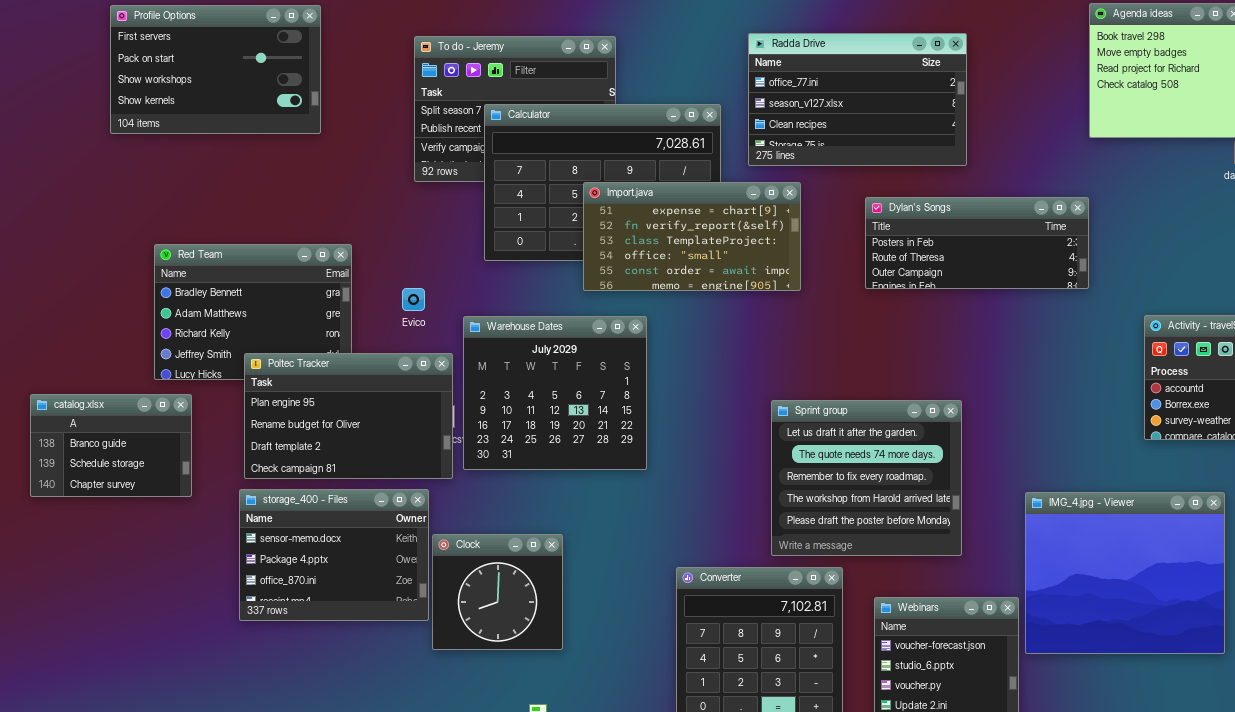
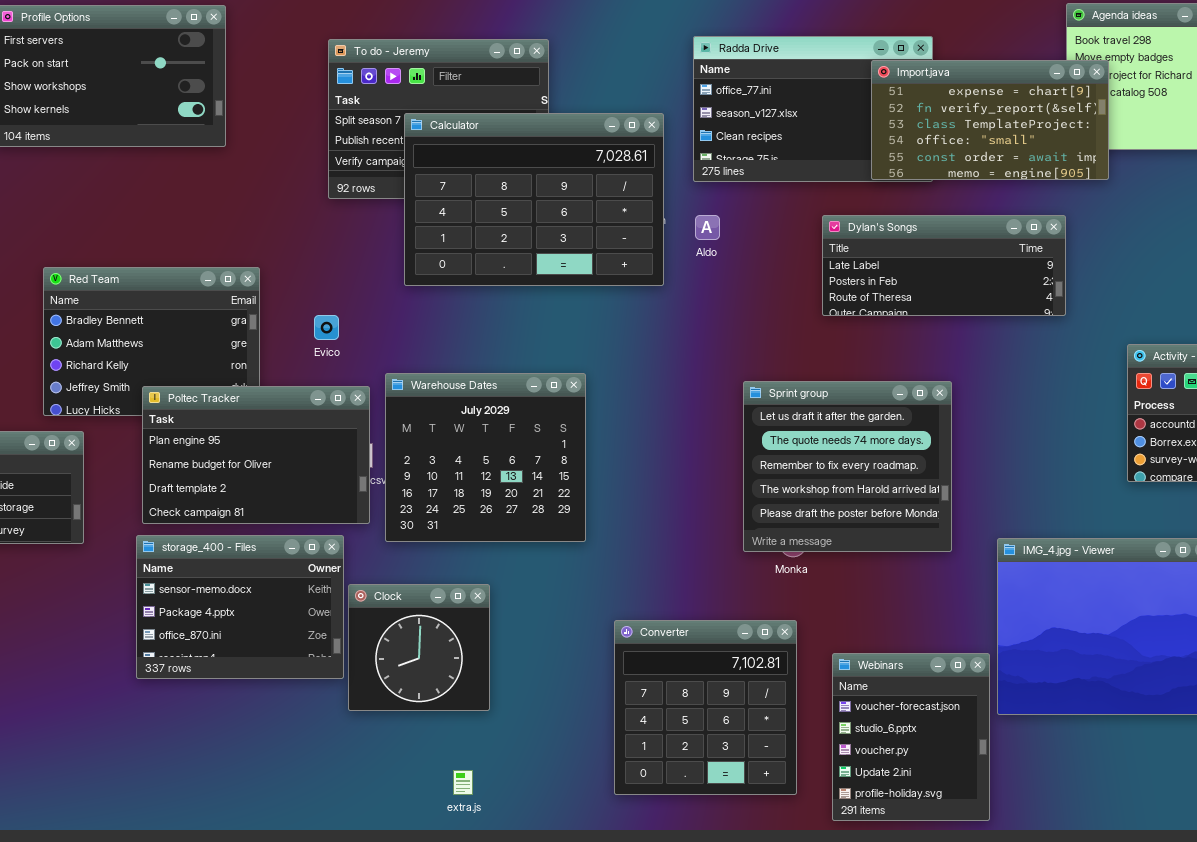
Import.java: [583,182,801,291] -> [871,60,1109,180], moved
Dylan's Songs: [865,197,1089,289] -> [822,215,1066,316], scrolled up 1 row
Warehouse Dates: [463,316,647,470] -> [385,373,586,542], moved
Sprint group: [771,400,962,556] -> [743,381,952,552], moved

